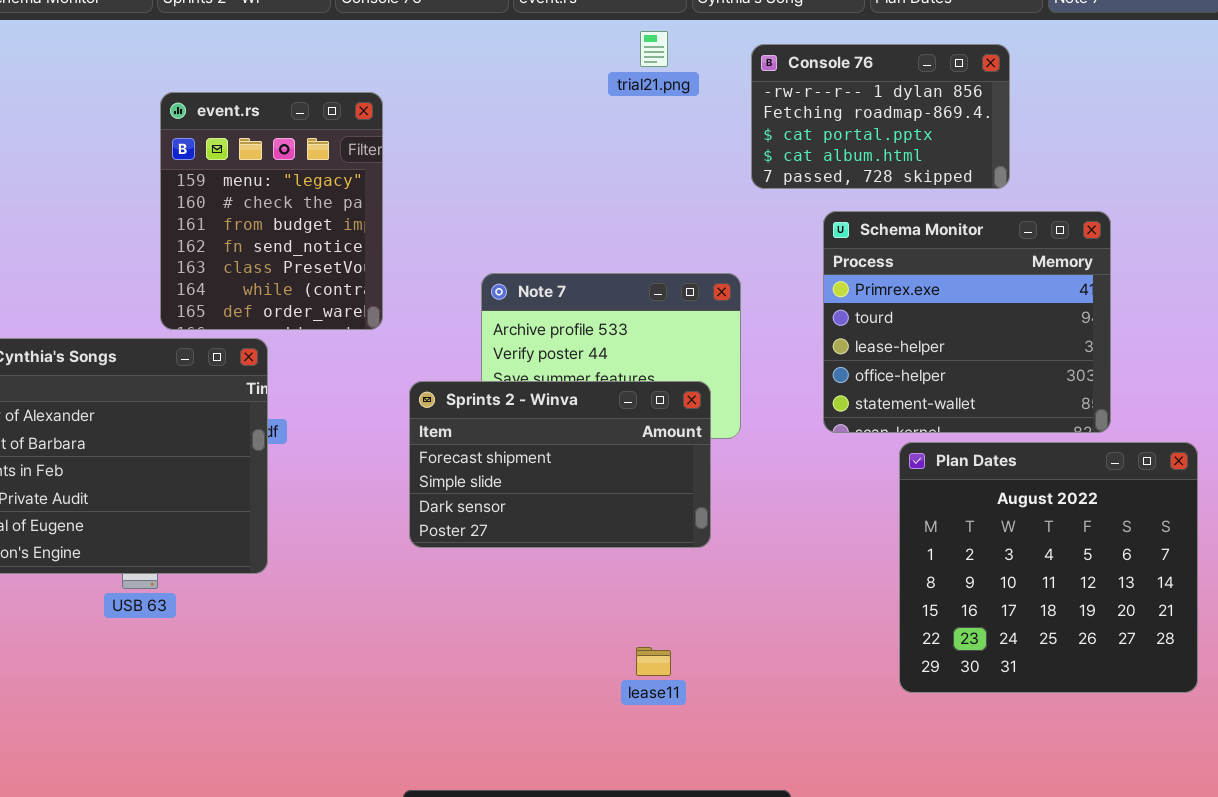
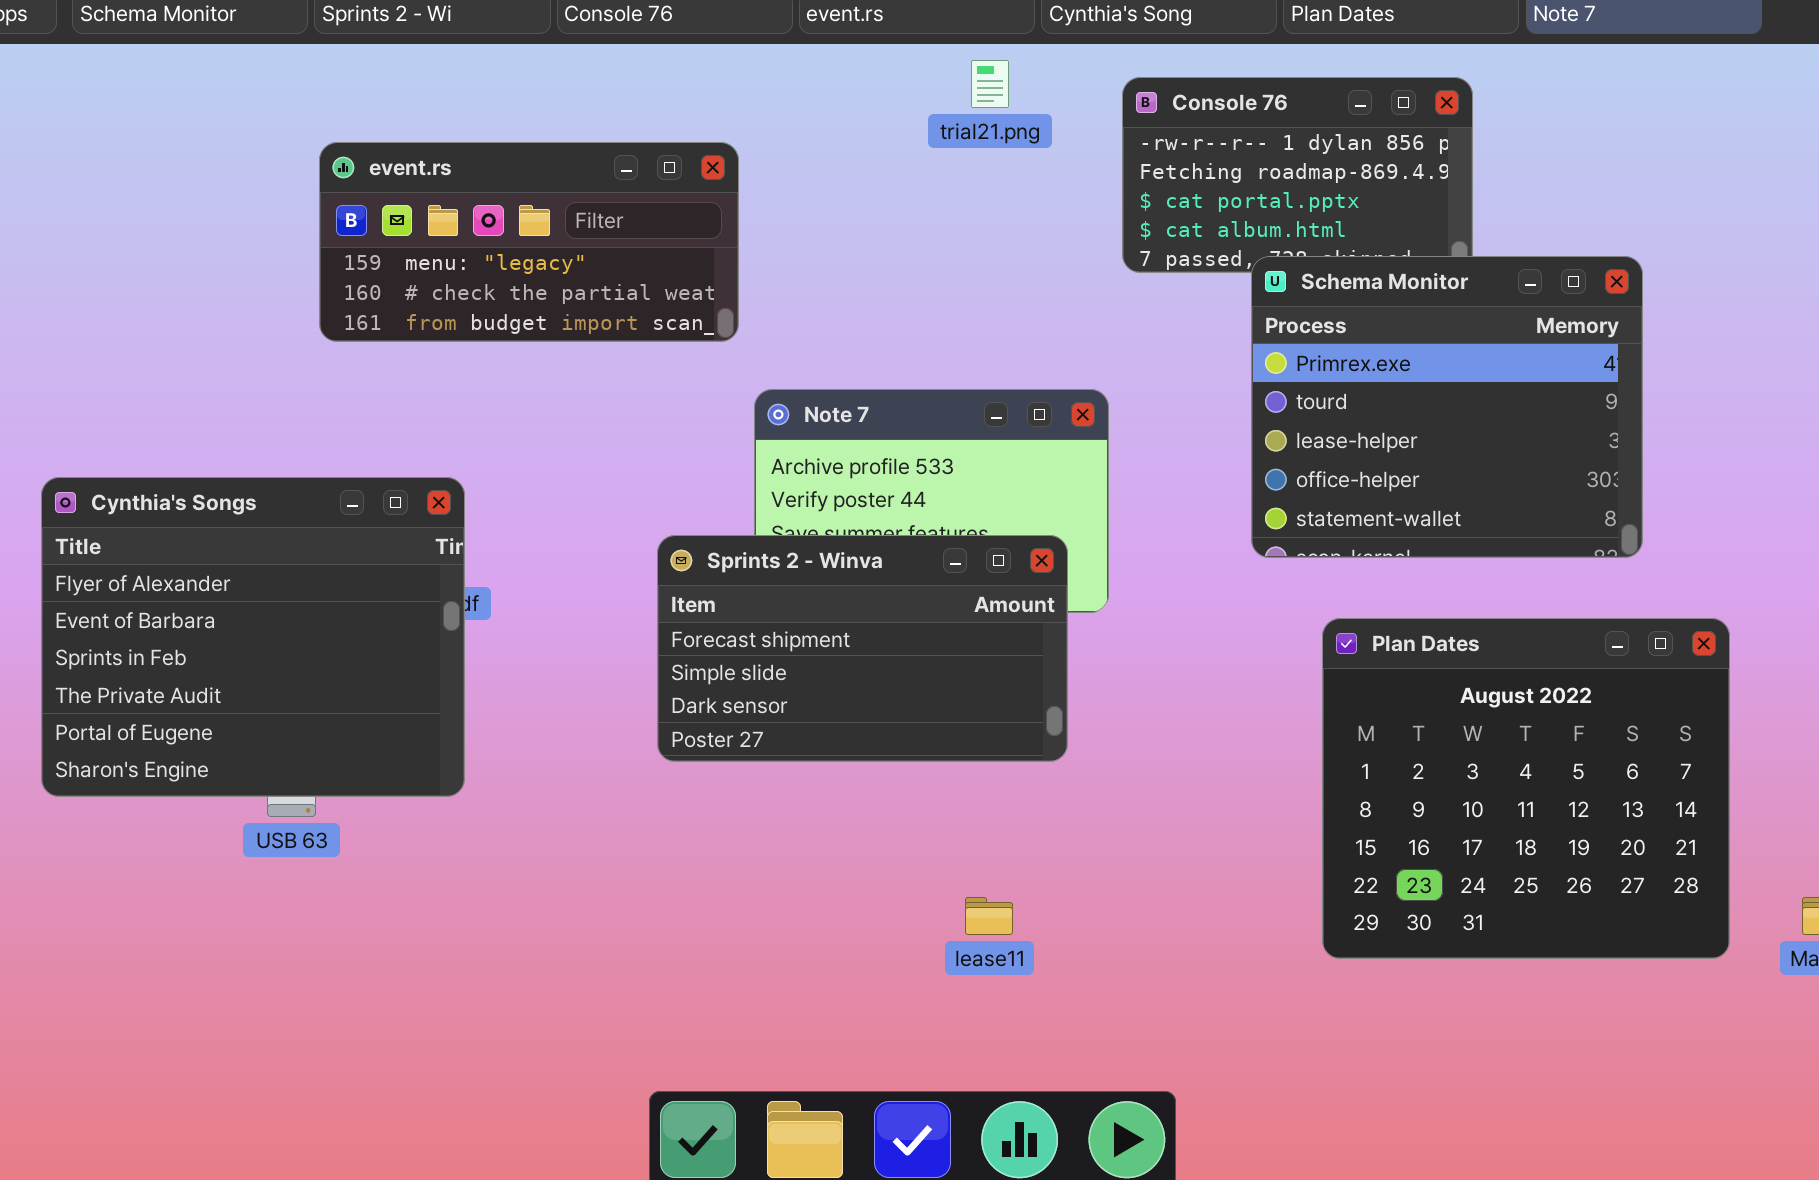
event.rs: [160,92,383,330] -> [319,142,739,342], resized
Schema Monitor: [823,211,1111,433] -> [1251,256,1643,558], moved

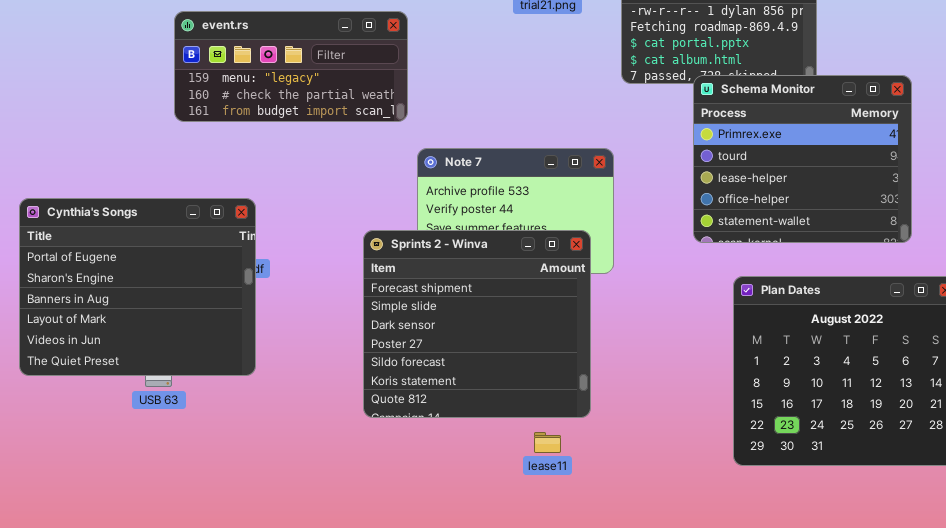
Cynthia's Songs: [41,477,465,797] -> [19,198,256,376], scrolled down 4 rows
Sprints 2 - Winva: [657,535,1068,762] -> [363,230,591,418], resized

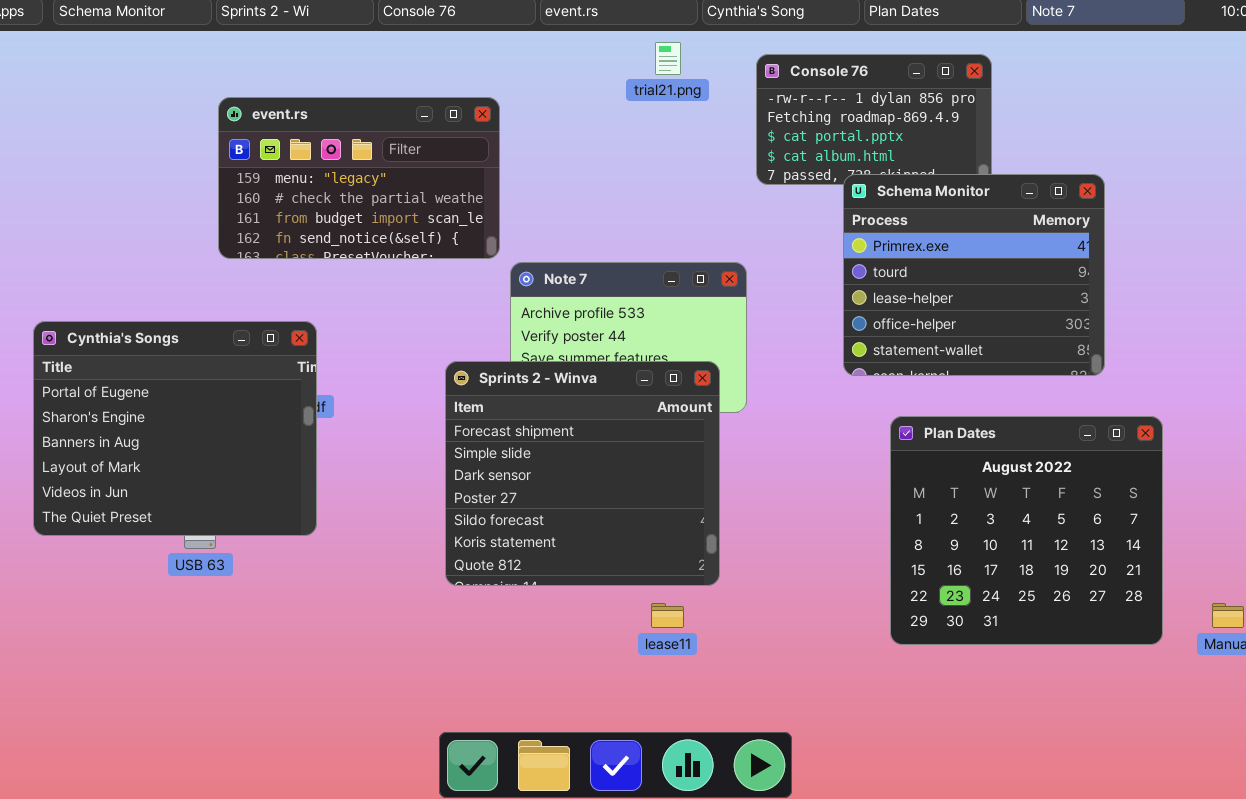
event.rs: [174,11,408,122] -> [218,97,500,259], resized

